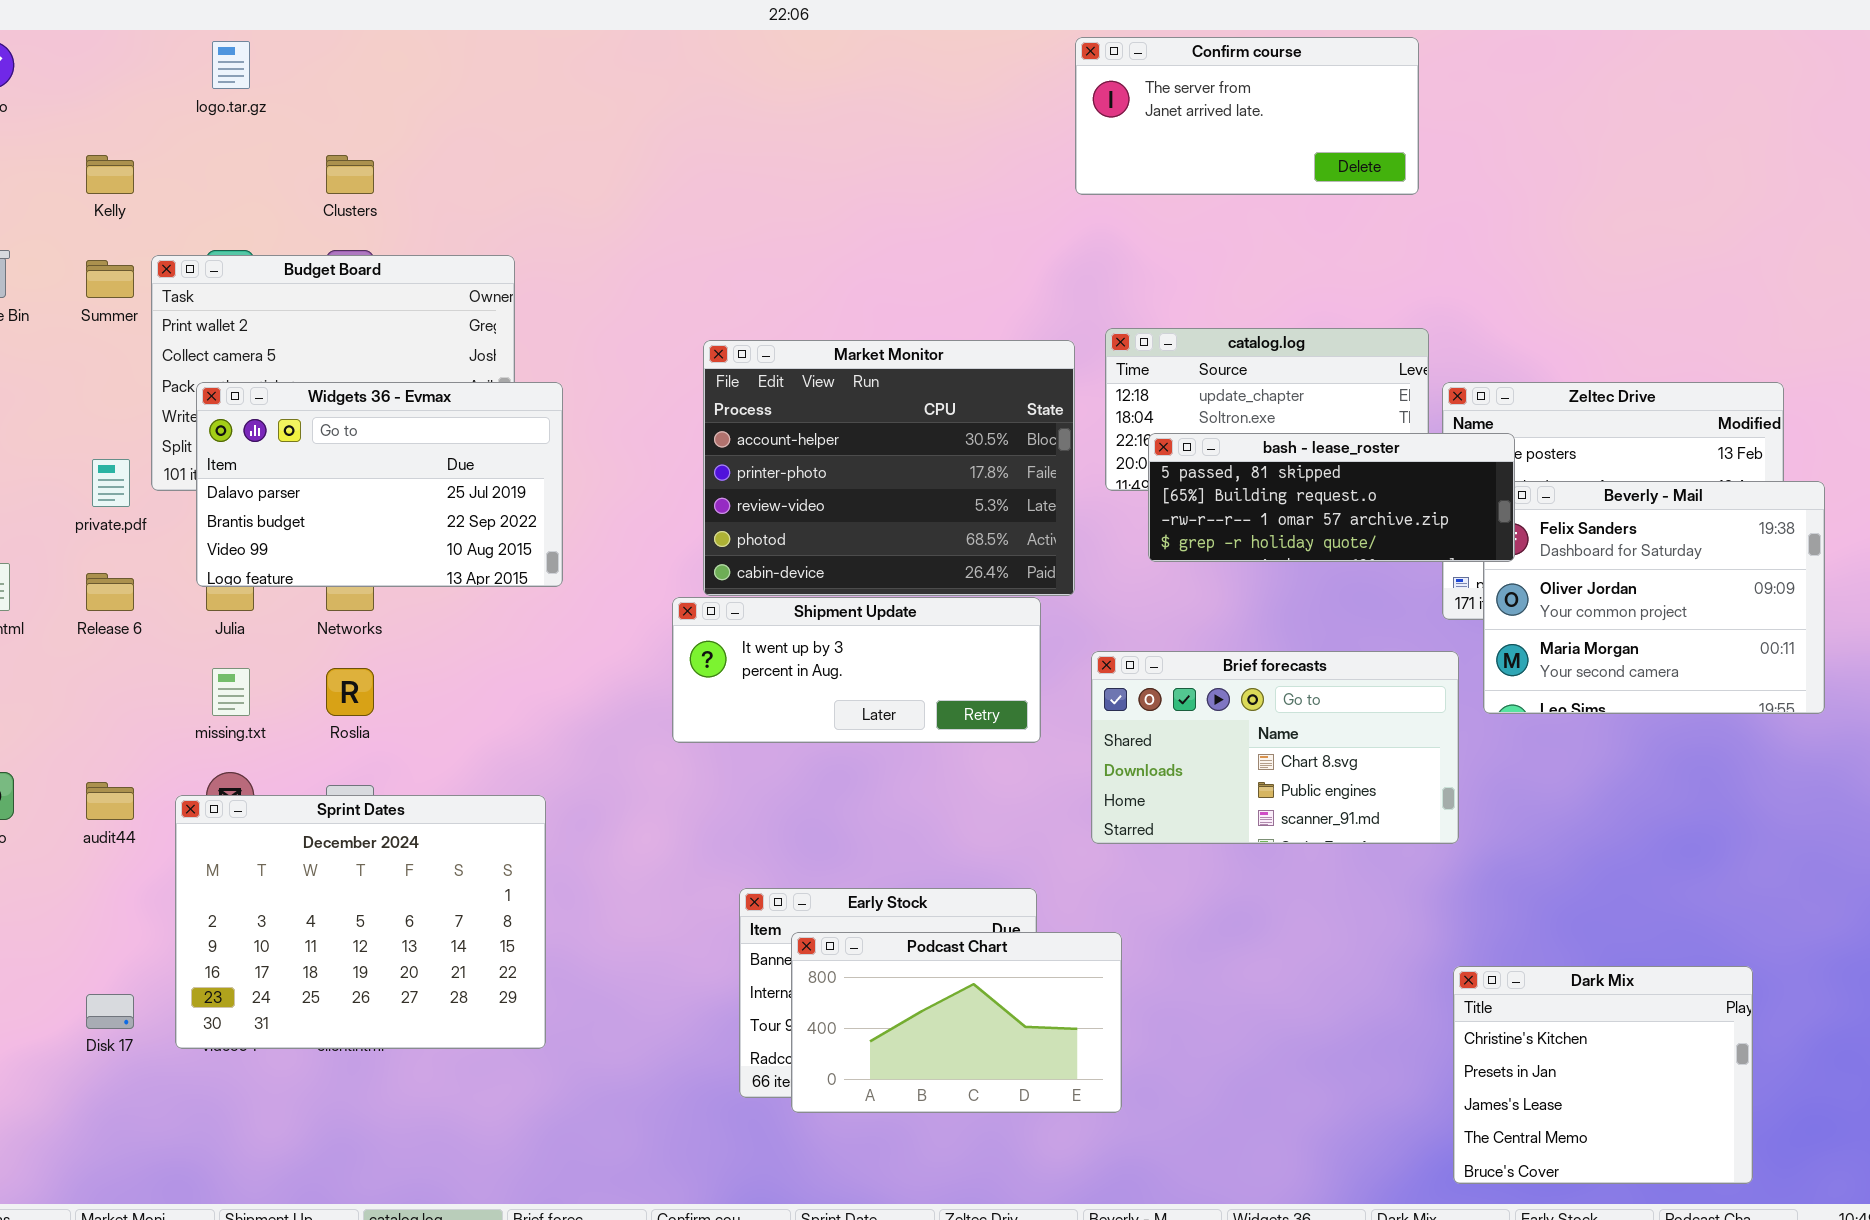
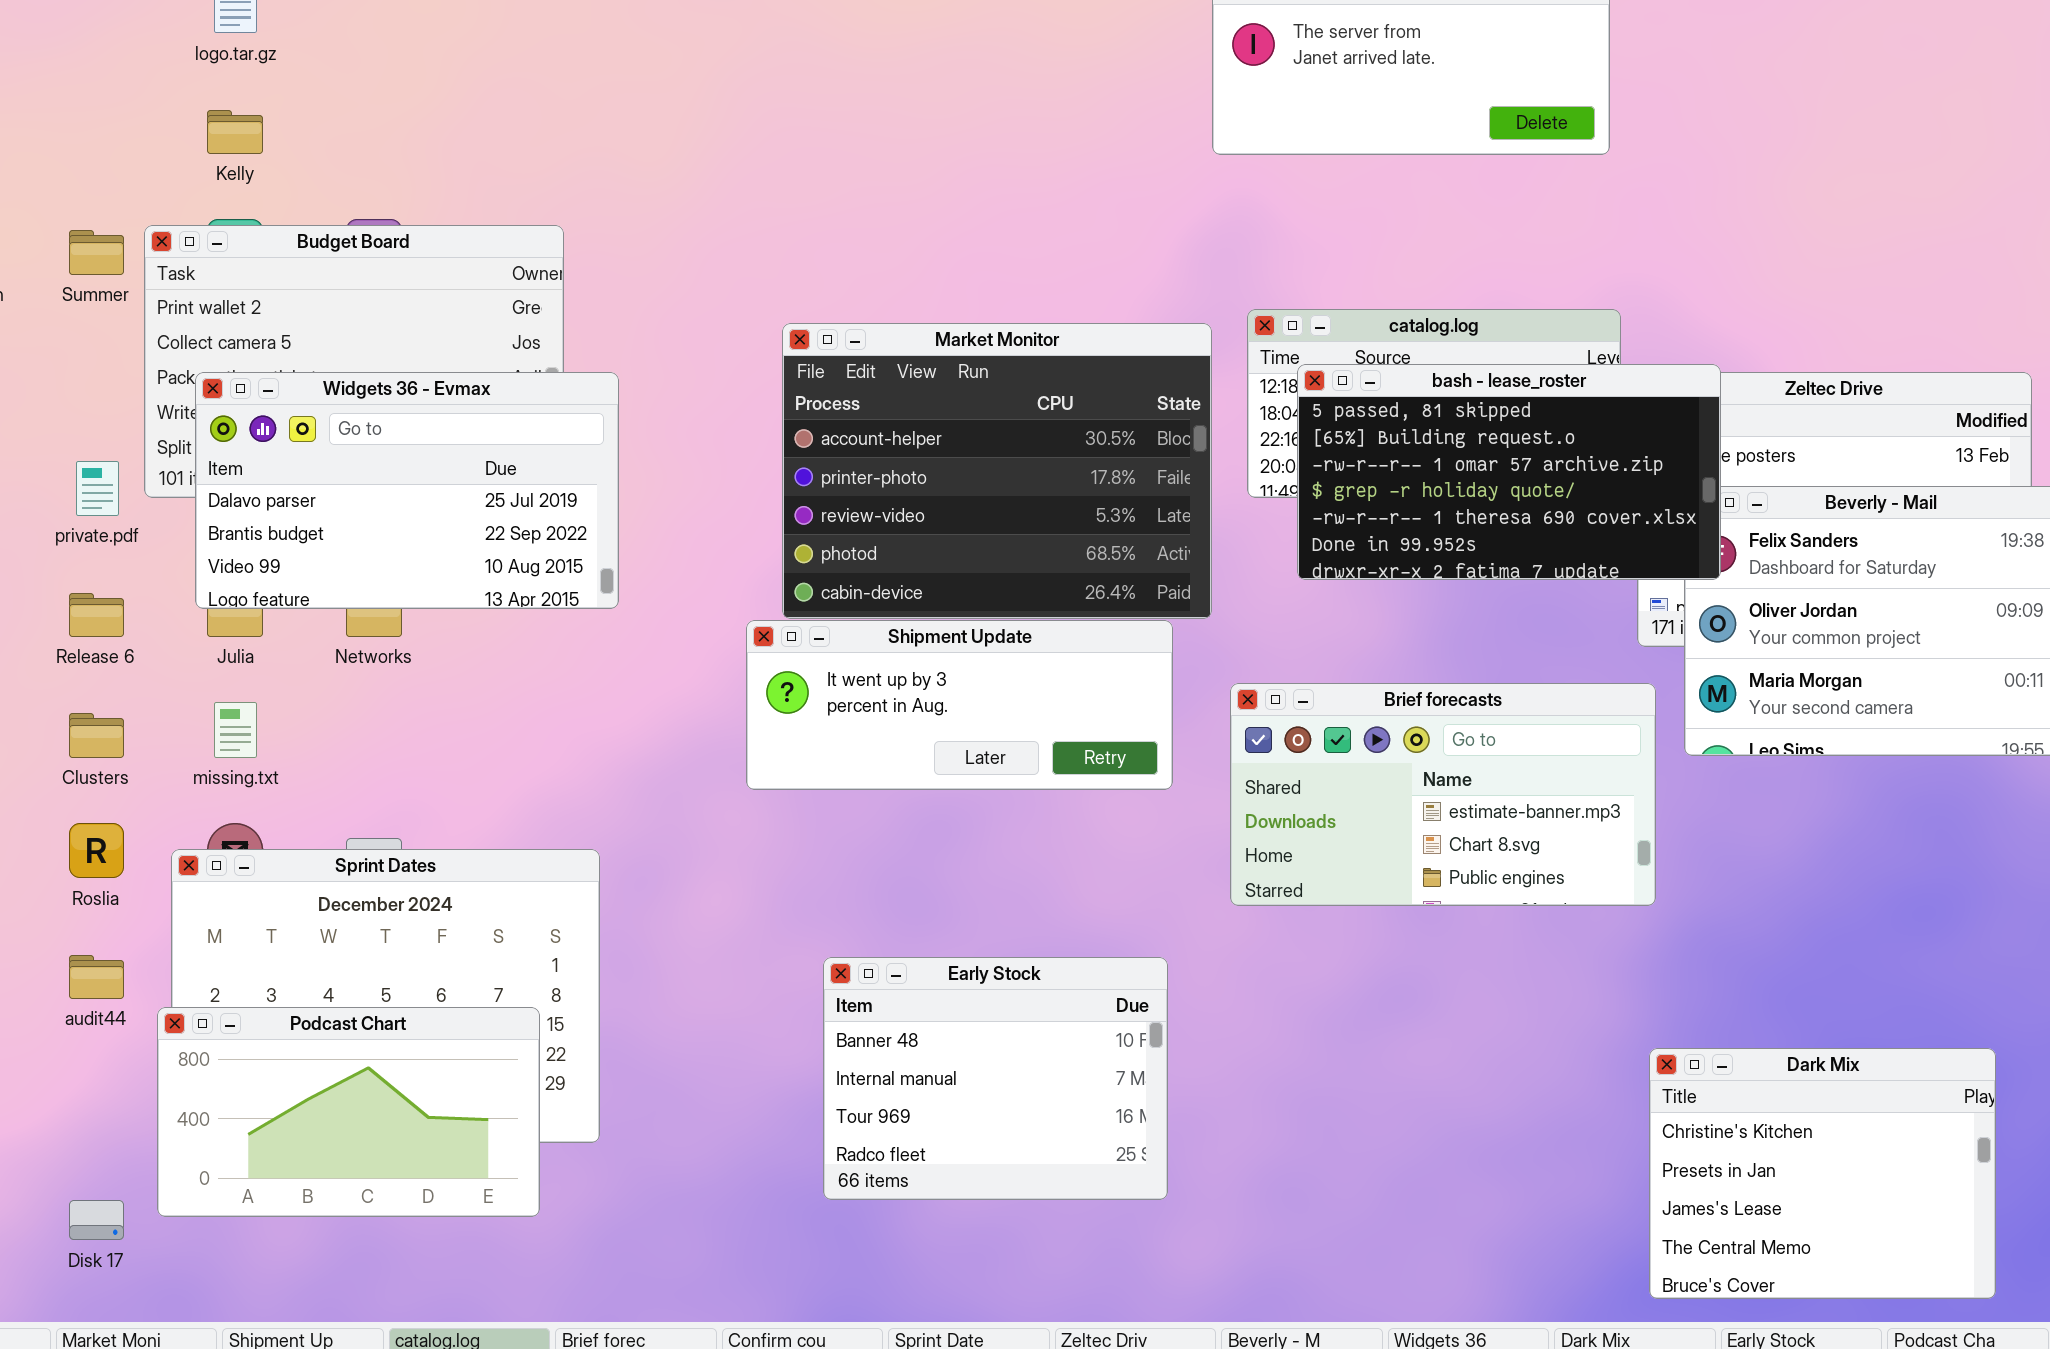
Kelly: [86,155,134,194] -> [207,110,263,154], moved
Clusters: [326,155,374,194] -> [69,713,124,758], moved
bash - lease_roster: [1148,433,1515,562] -> [1297,364,1721,580], resized
Brief forecasts: [1091,651,1459,844] -> [1230,683,1656,906], scrolled up 1 row
Roslia: [326,668,374,716] -> [69,823,124,878], moved
audit44: [86,782,134,820] -> [69,955,124,999], moved
Podcast Chart: [791,932,1122,1113] -> [157,1007,540,1217], moved
Disk 17: [86,994,134,1029] -> [69,1200,124,1240], moved

